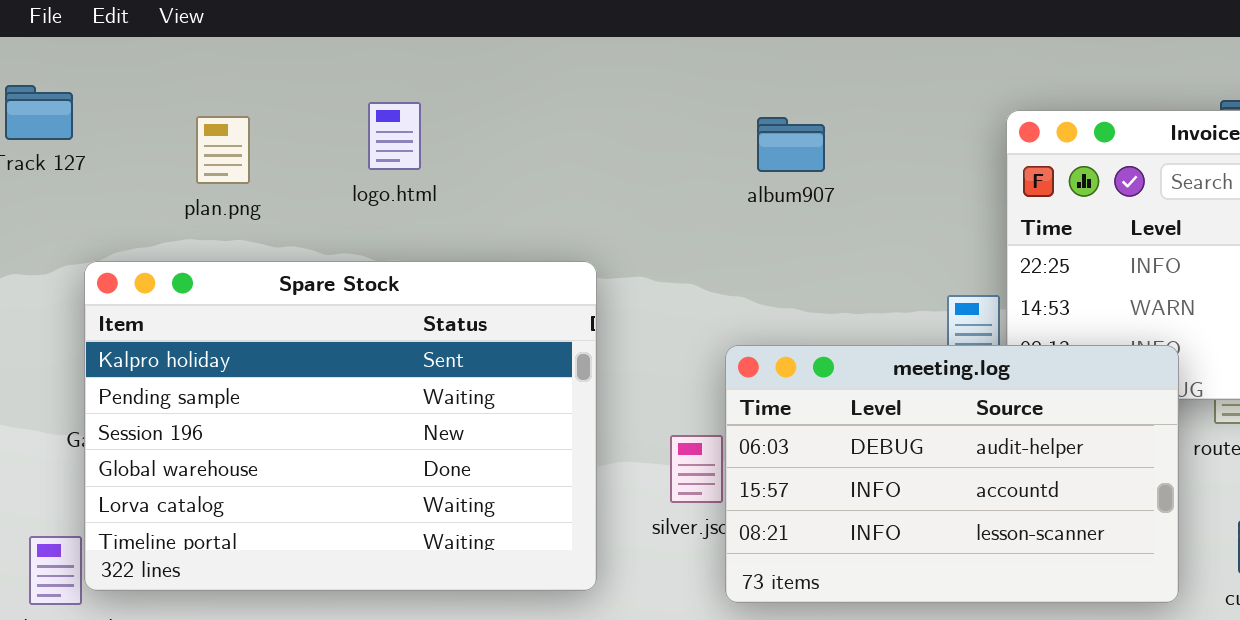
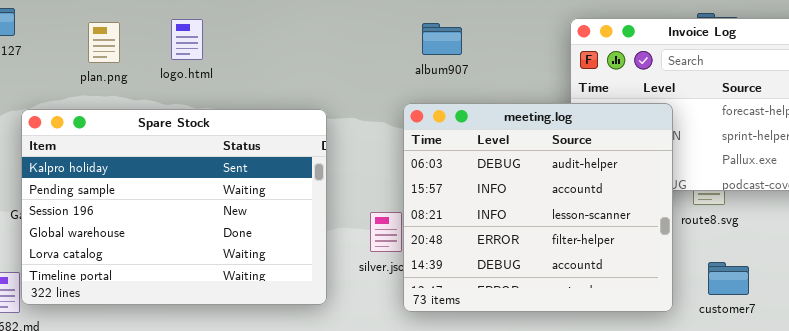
logo.html: [368,102,421,170] -> [171,19,203,60], moved
meeting.log: [725,345,1179,603] -> [403,103,673,312], resized

